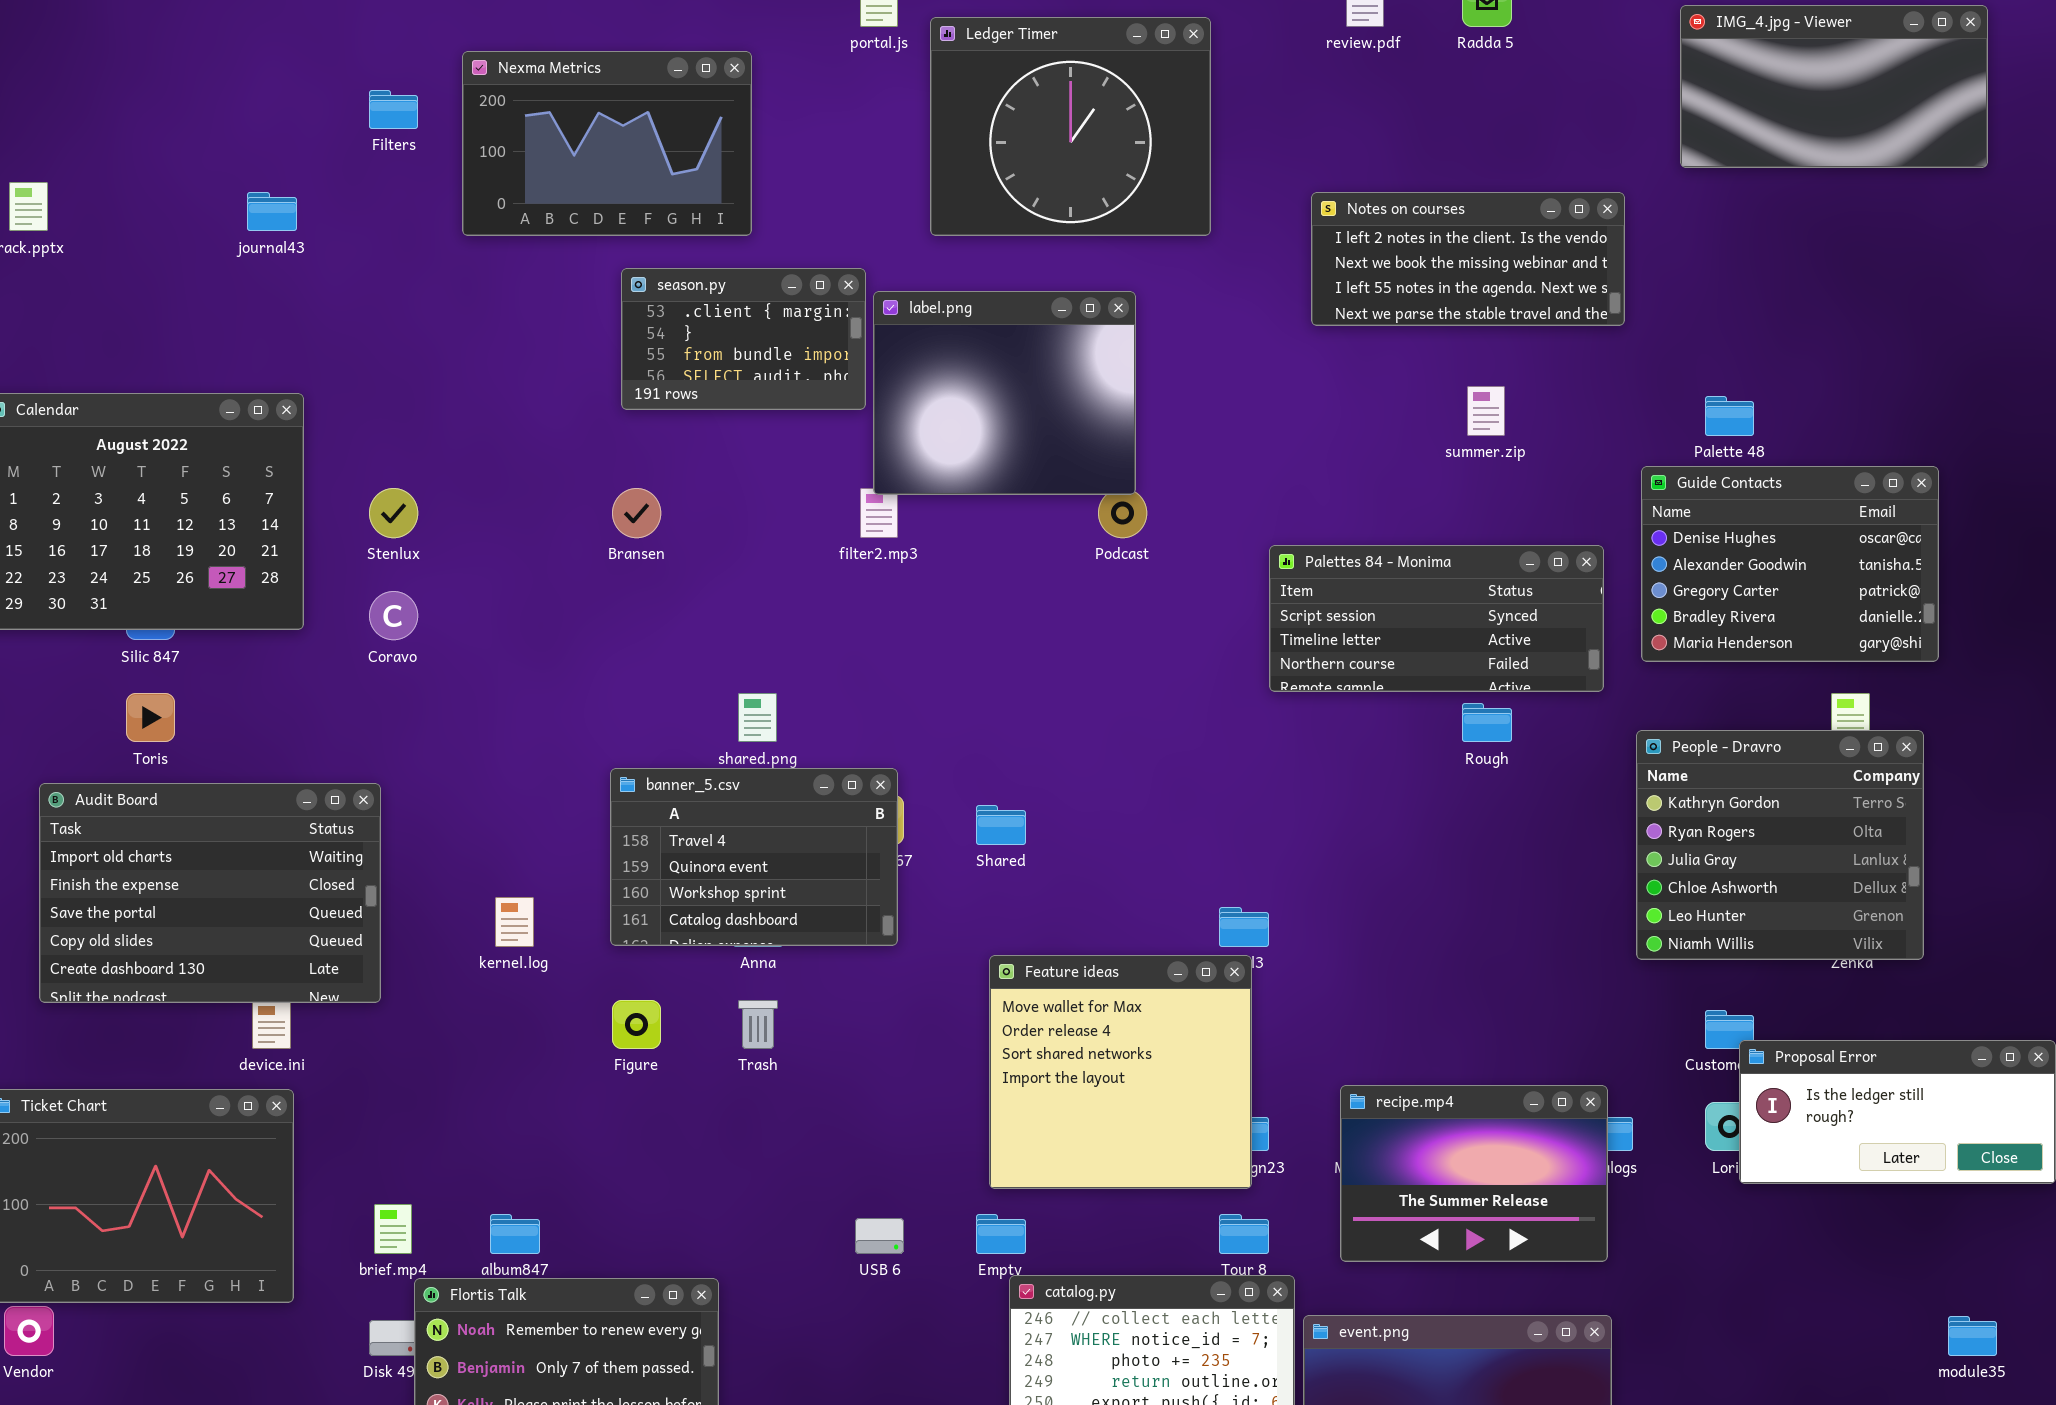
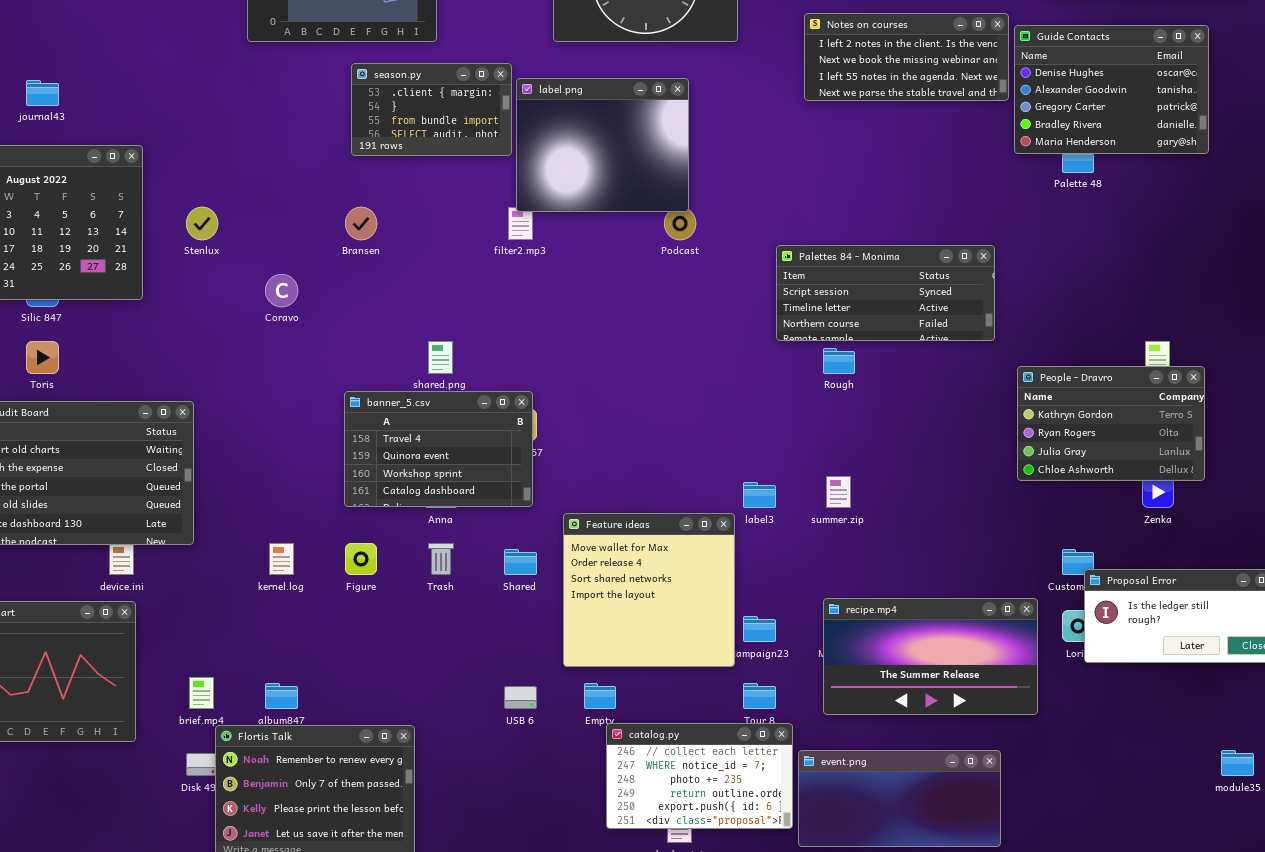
journal43: [247,192,297,231] -> [26,80,59,106], moved
summer.zip: [1467,386,1505,436] -> [826,476,851,508], moved
Guide Contacts: [1641,466,1939,662] -> [1014,25,1209,154], moved
Coravo: [369,591,418,640] -> [265,274,298,307], moved
Rough: [1462,703,1512,742] -> [823,348,855,374], moved
People - Dravro: [1636,730,1924,960] -> [1017,366,1205,481], resized
Shared: [976,805,1026,845] -> [504,549,537,575], moved
kernel.log: [495,897,534,947] -> [269,543,294,575], moved
Feature ideas: [989,955,1252,1189] -> [563,513,735,667], moved
recipe.mp4: [1340,1085,1608,1262] -> [823,598,1038,715], resized

